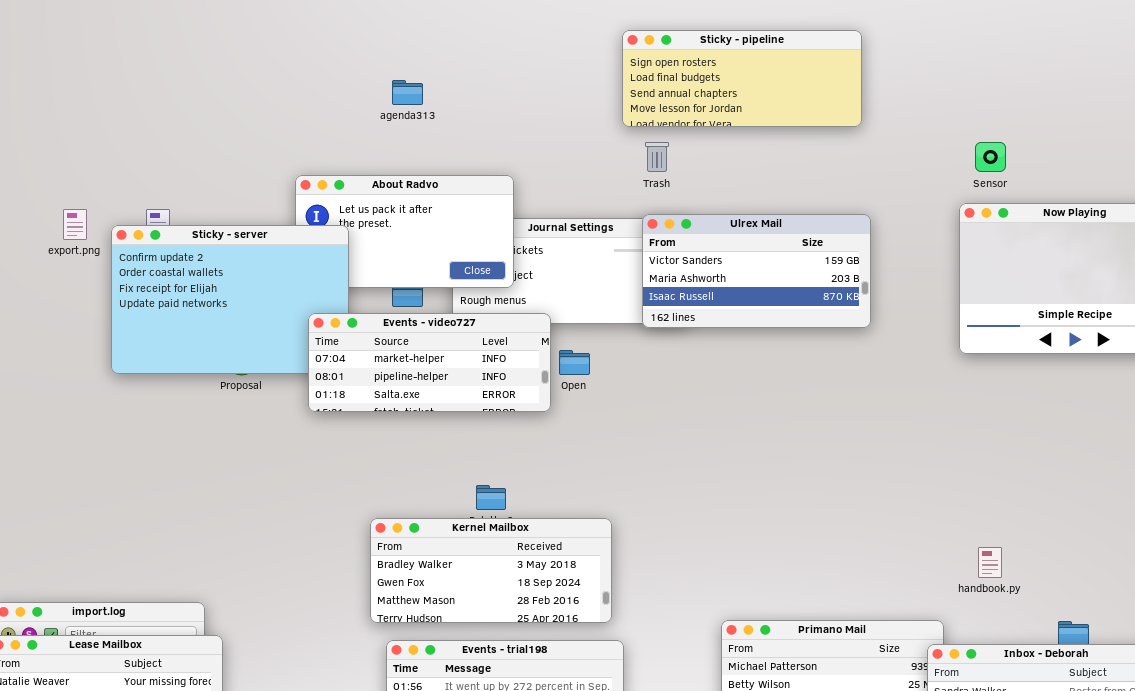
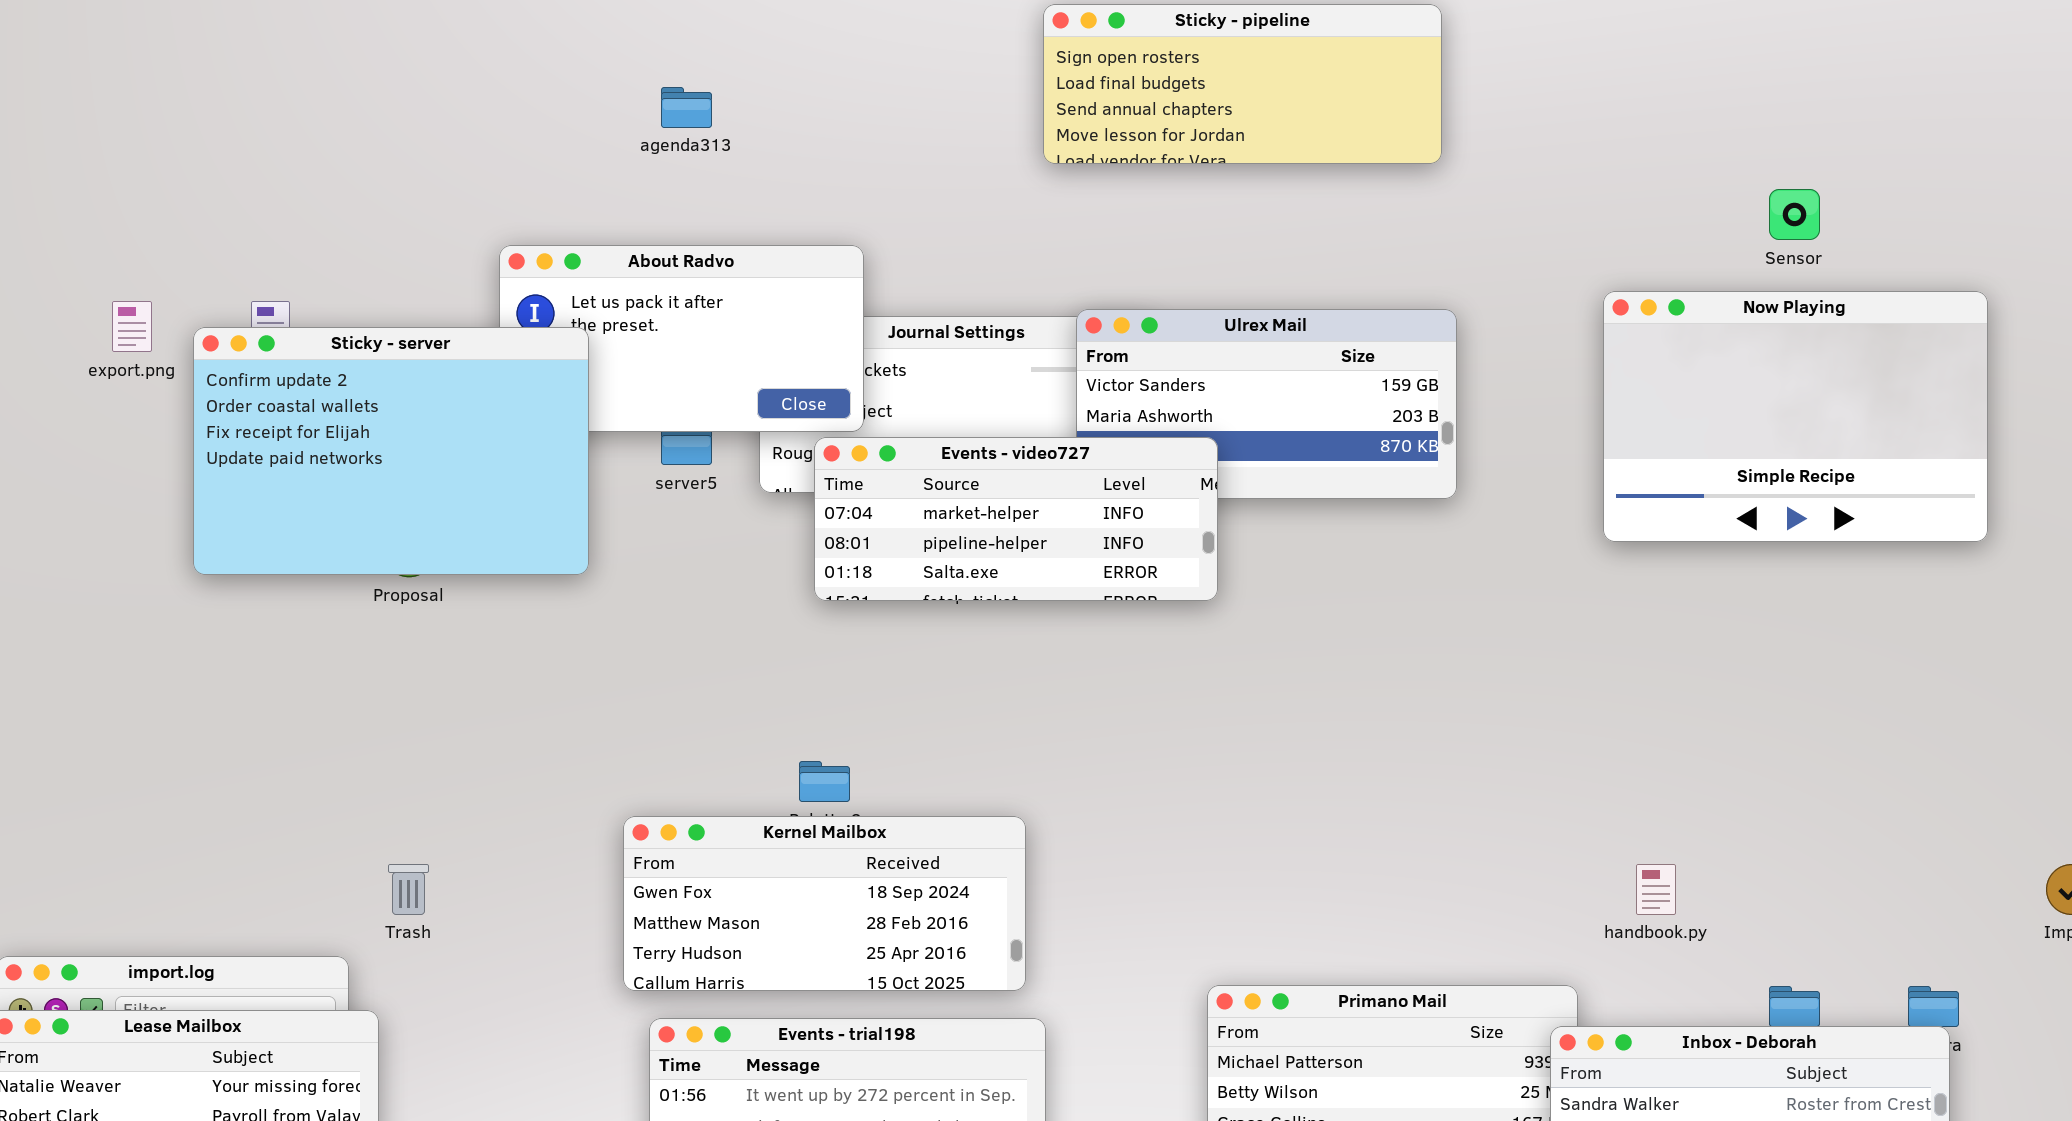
Trash: [645,142,669,172] -> [388,864,429,915], moved
Sensor: [975,142,1006,172] -> [1769,189,1820,240], moved
Events - video727: [308,313,551,412] -> [814,437,1218,601], moved
Kernel Mailbox: [370,518,612,623] -> [623,816,1026,991], scrolled down 1 row

